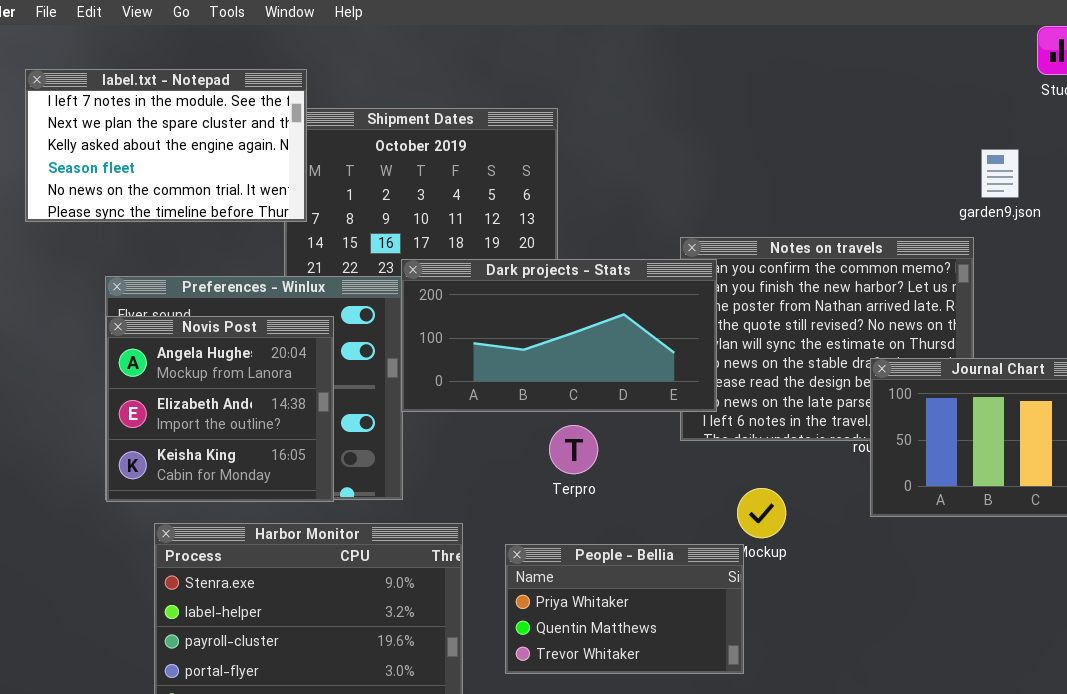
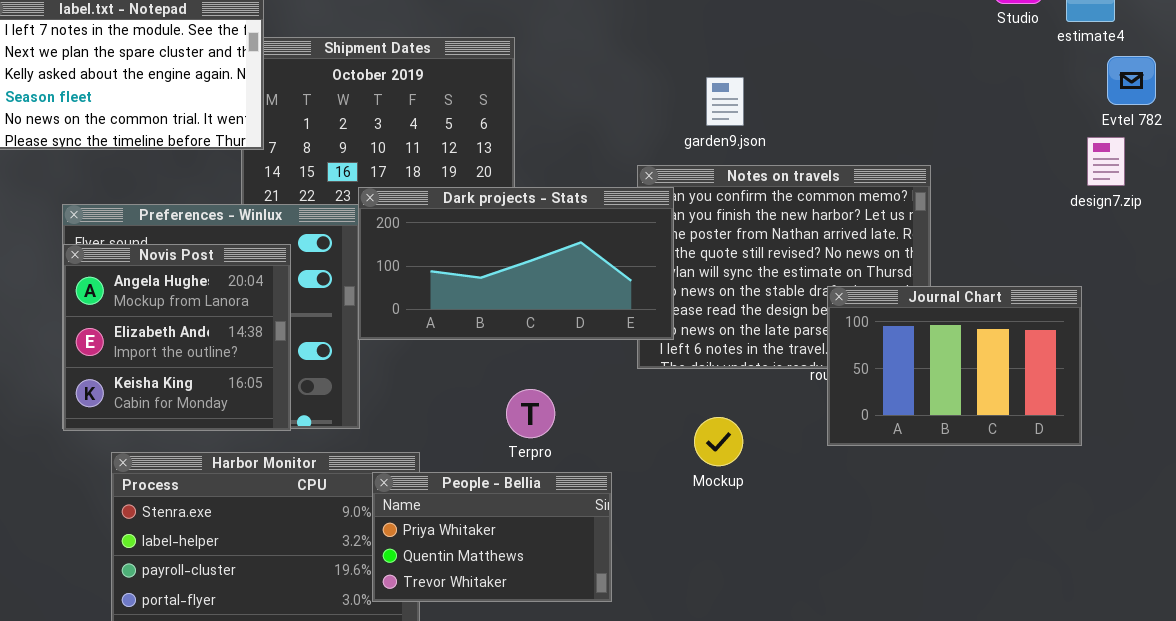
garden9.json: [981,149,1019,198] -> [706,77,744,126], moved
Terpro: [549,425,598,474] -> [506,389,555,438], moved
People - Bellia: [505,544,744,674] -> [372,472,612,602], moved

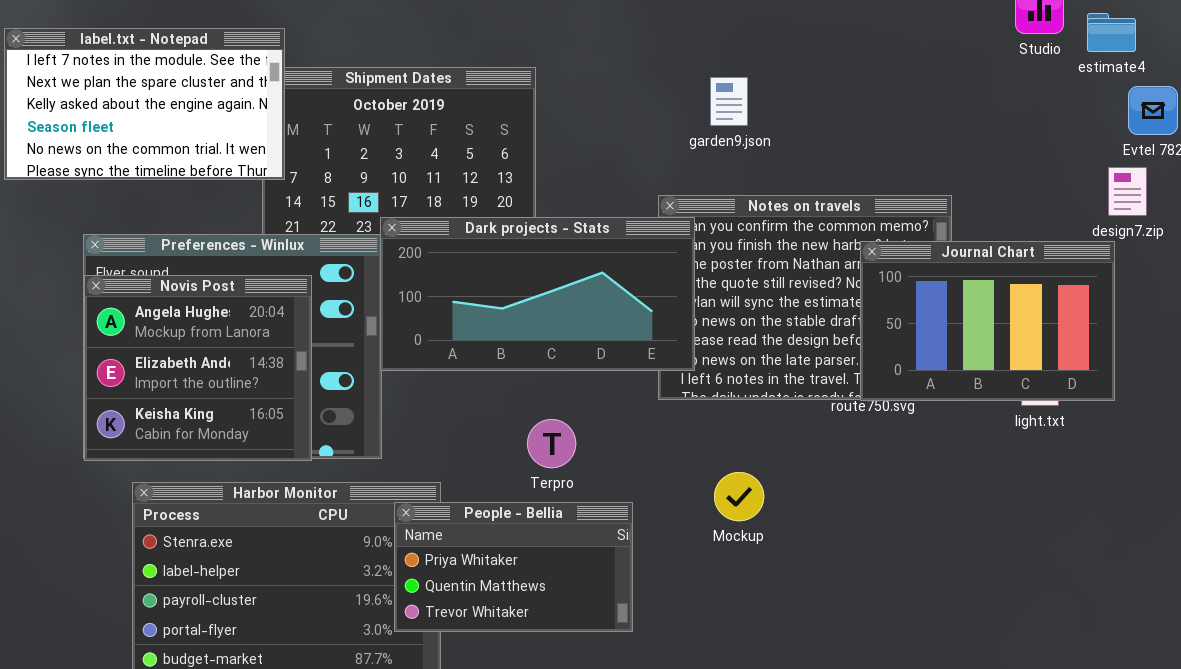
garden9.json: [706,77,744,126] -> [710,77,748,126], moved
Journal Chart: [827,286,1082,446] -> [860,241,1115,401], moved
Mockup: [694,417,743,466] -> [714,472,764,521], moved

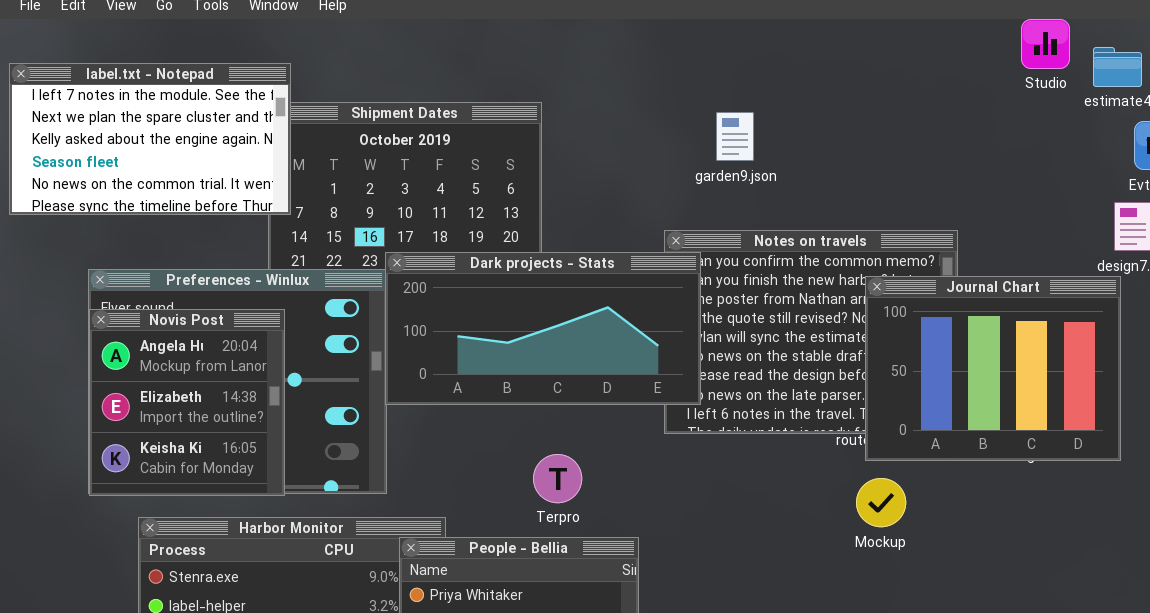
Journal Chart: [860,241,1115,401] -> [865,276,1121,461], resized
Novis Post: [84,275,312,461] -> [89,309,285,496], resized
Mockup: [714,472,764,521] -> [856,478,906,527], moved

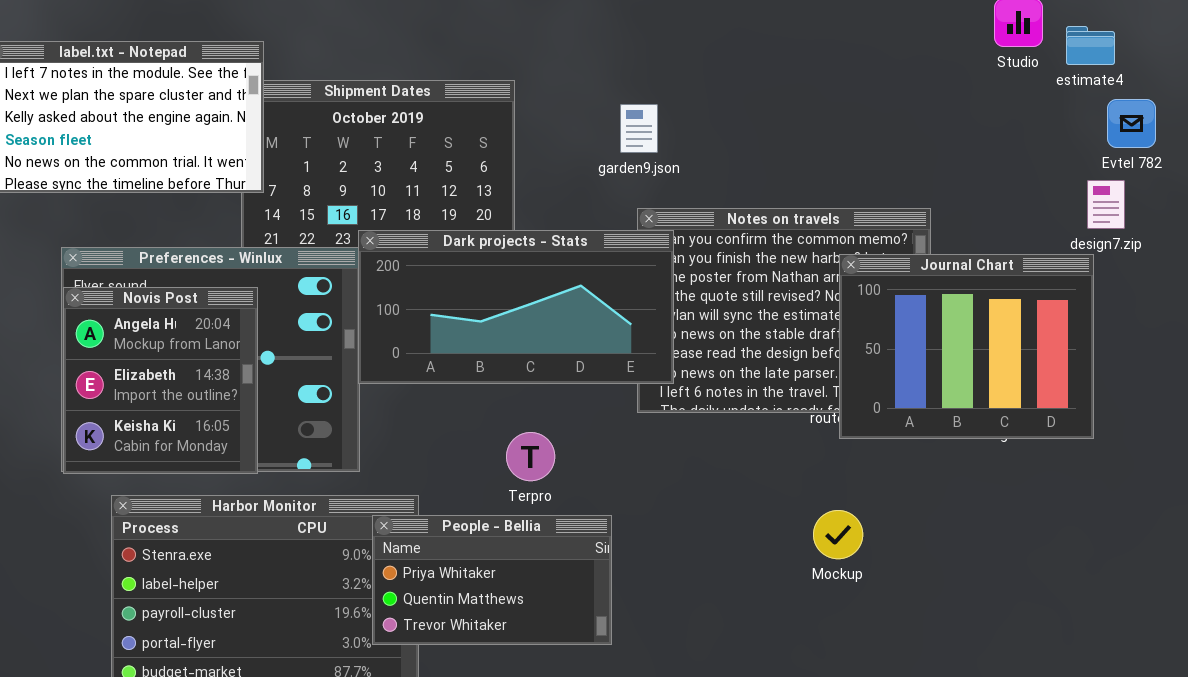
garden9.json: [716,112,754,161] -> [620,104,658,153], moved
Mockup: [856,478,906,527] -> [813,510,863,559], moved

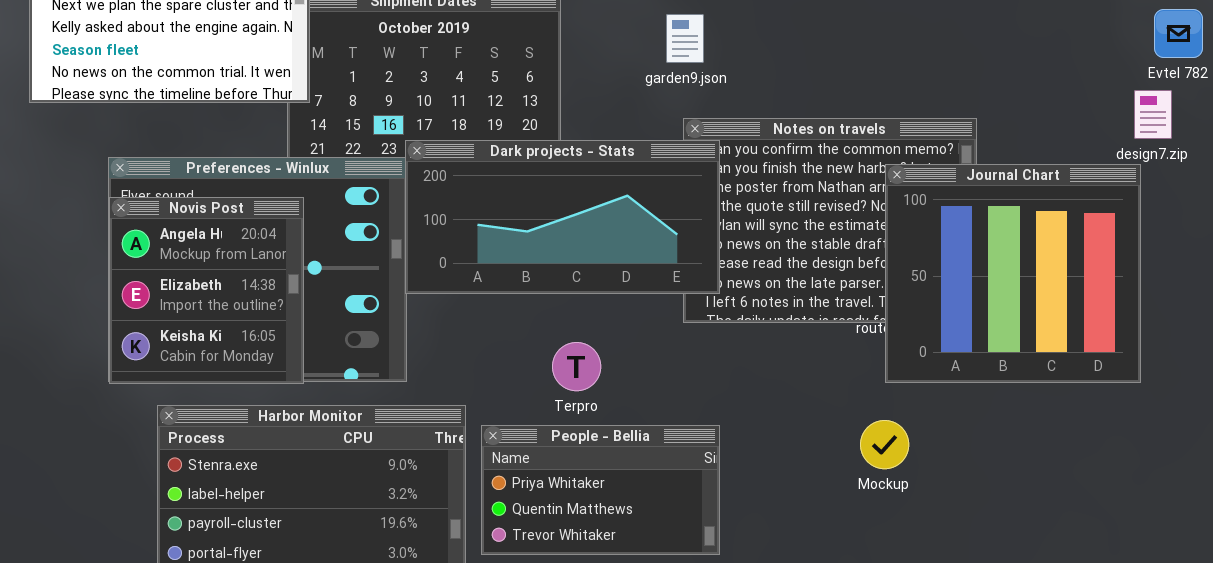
Journal Chart: [839,254,1094,439] -> [885,164,1141,383], resized
People - Bellia: [372,515,612,645] -> [481,425,720,555], moved

